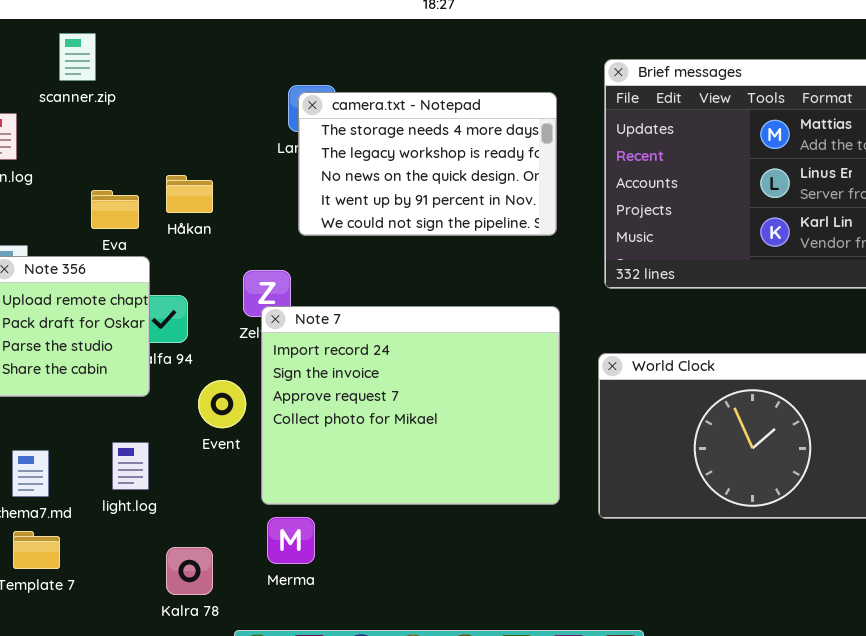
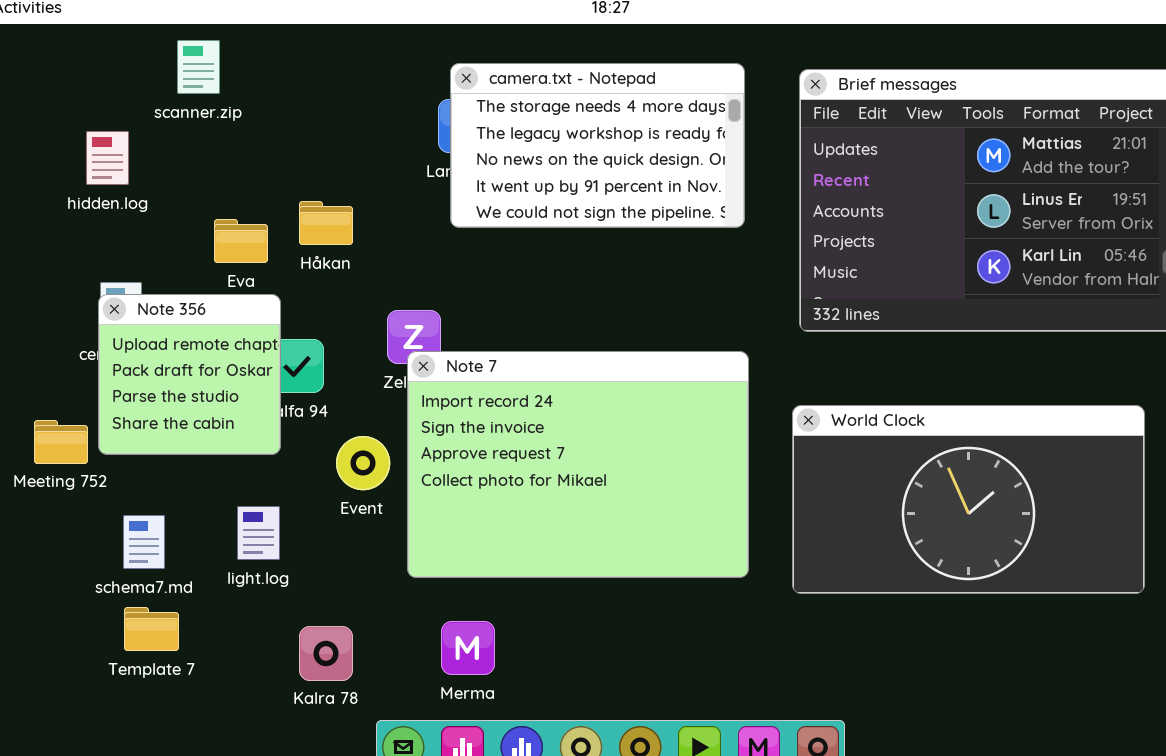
camera.txt - Notepad: [298,92,557,236] -> [450,63,745,228], moved
Merma: [267,517,315,564] -> [441,621,495,675], moved

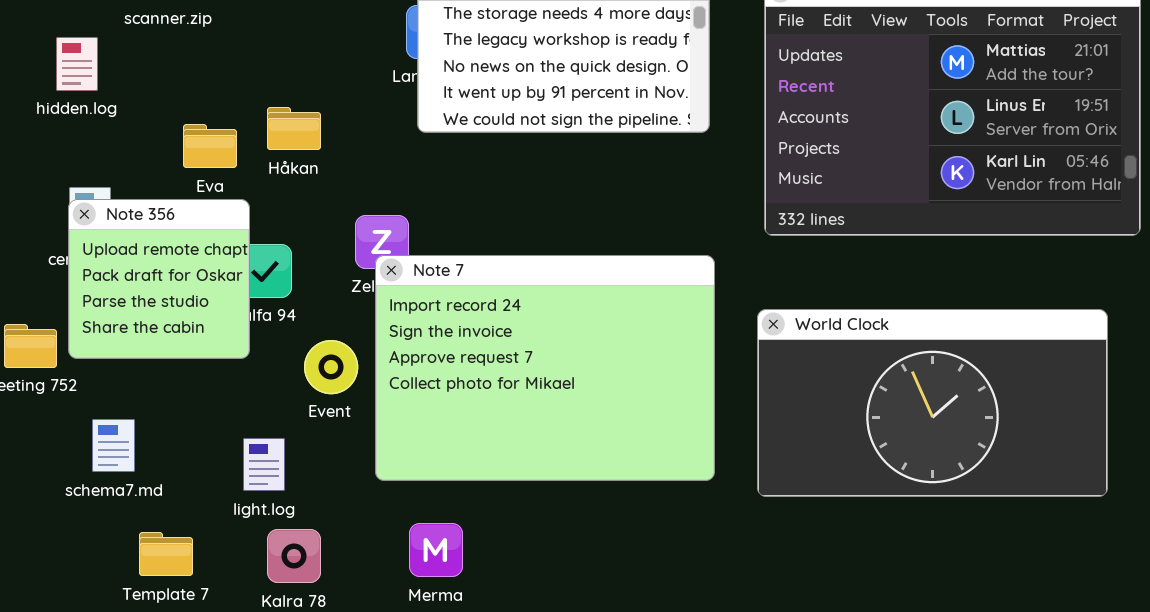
light.log: [237,506,280,560] -> [243,438,285,491], moved
Template 7: [124,607,179,651] -> [139,532,193,576], moved

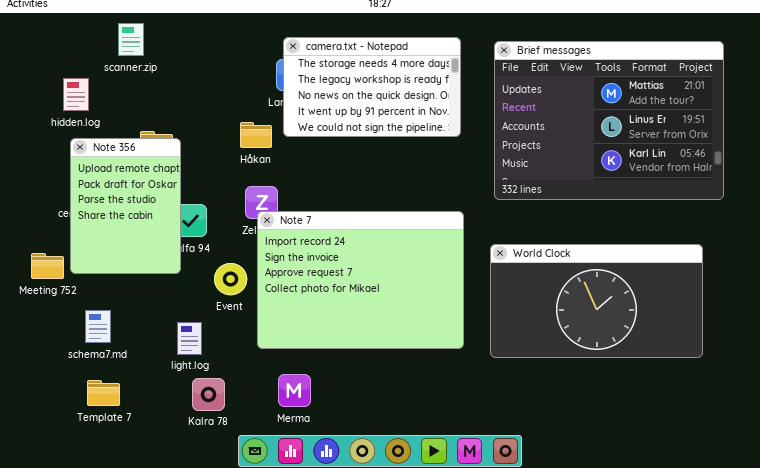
Håkan: [267,107,321,150] -> [240,122,272,148], moved
Note 356: [68,199,250,359] -> [70,138,181,274], resized
Template 7: [139,532,193,576] -> [87,380,120,406], moved

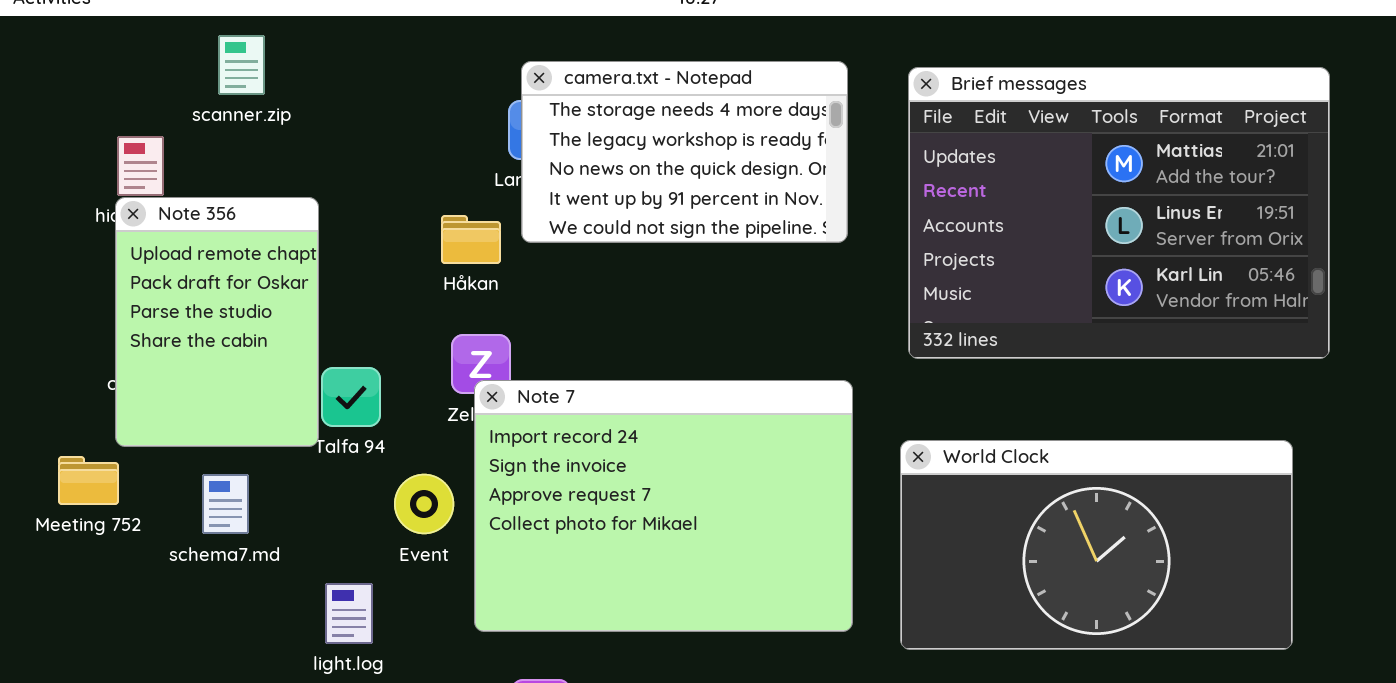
Note 356: [70,138,181,274] -> [115,197,319,447], moved
schema7.md: [85,310,111,343] -> [202,474,249,534], moved

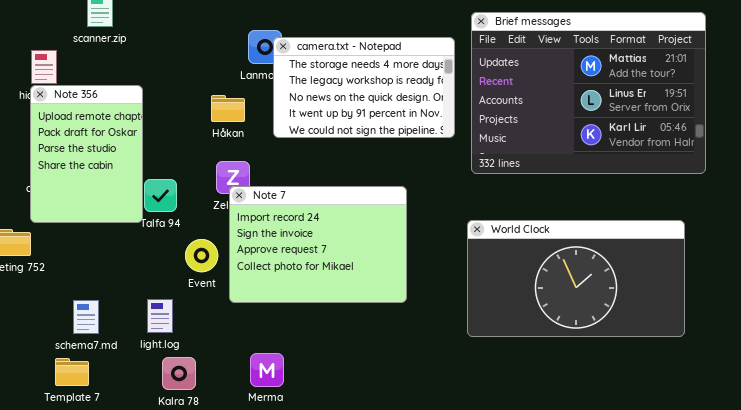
camera.txt - Notepad: [521,61,848,243] -> [273,37,455,138], moved
Note 7: [474,380,853,632] -> [229,186,407,303], resized
schema7.md: [202,474,249,534] -> [73,300,99,334], moved

